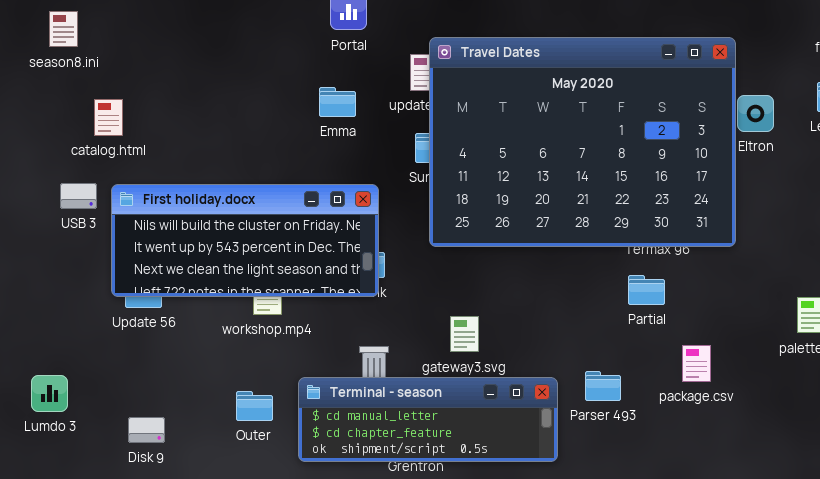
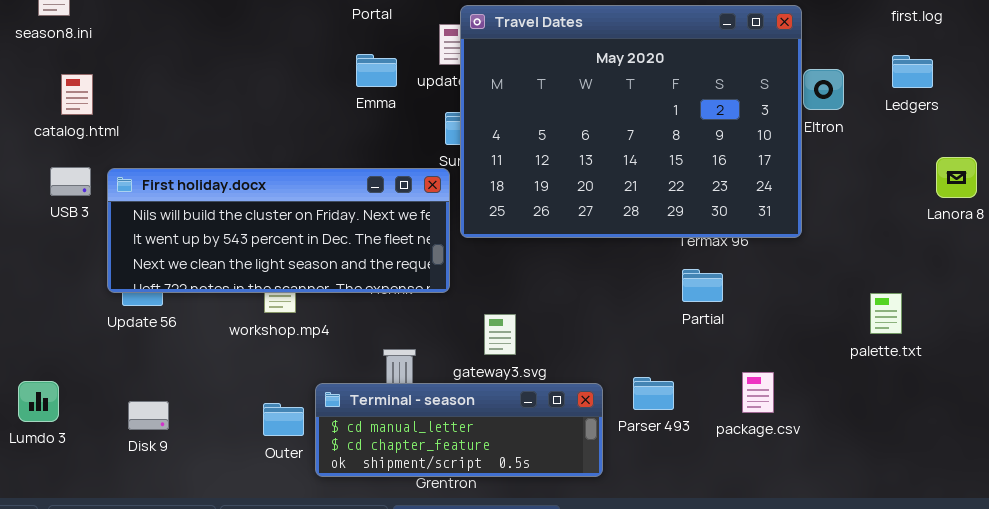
Emma: [319,87,356,117] -> [356,54,397,87], moved
catalog.html: [94,99,123,136] -> [61,74,93,115], moved
First holiday.docx: [111,184,379,297] -> [107,168,450,293], resized
package.csv: [682,345,711,382] -> [742,372,774,413], moved
Outer: [236,391,273,421] -> [263,403,304,436], moved
Disk 9: [128,417,165,443] -> [128,401,169,430], moved

